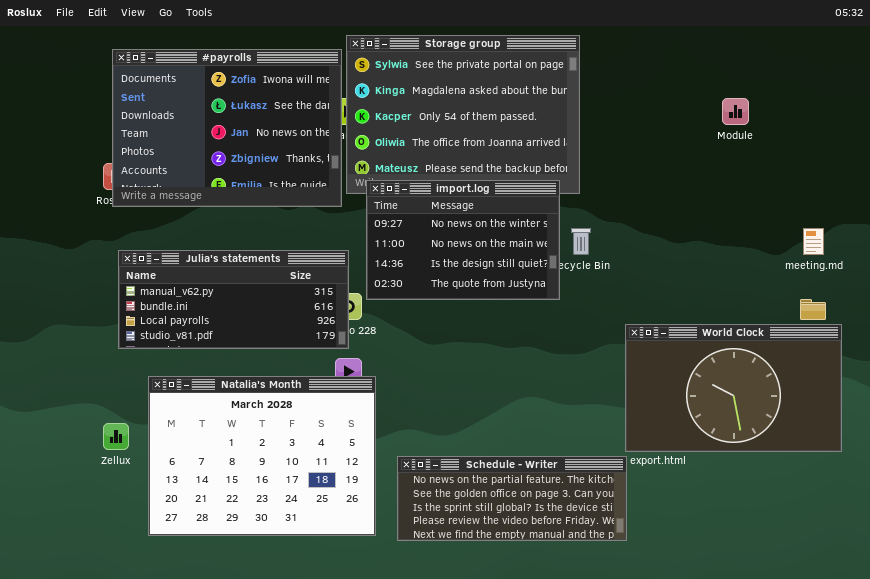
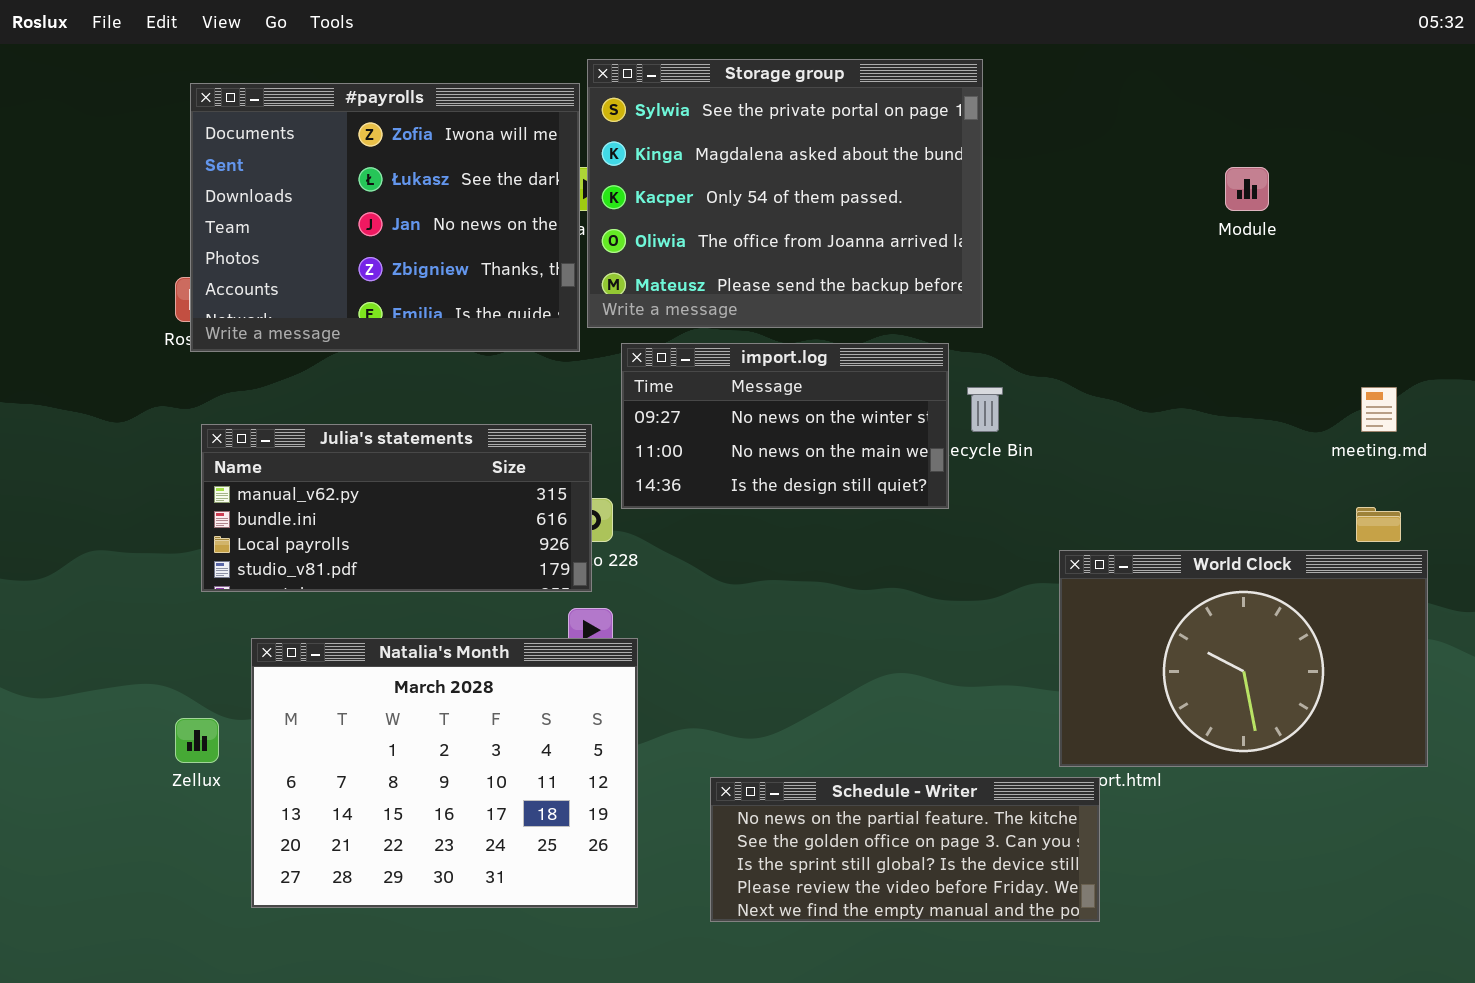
import.log: [366,180,560,300] -> [621,343,949,509], resized
Schedule - Writer: [397,456,627,541] -> [710,777,1100,922], moved

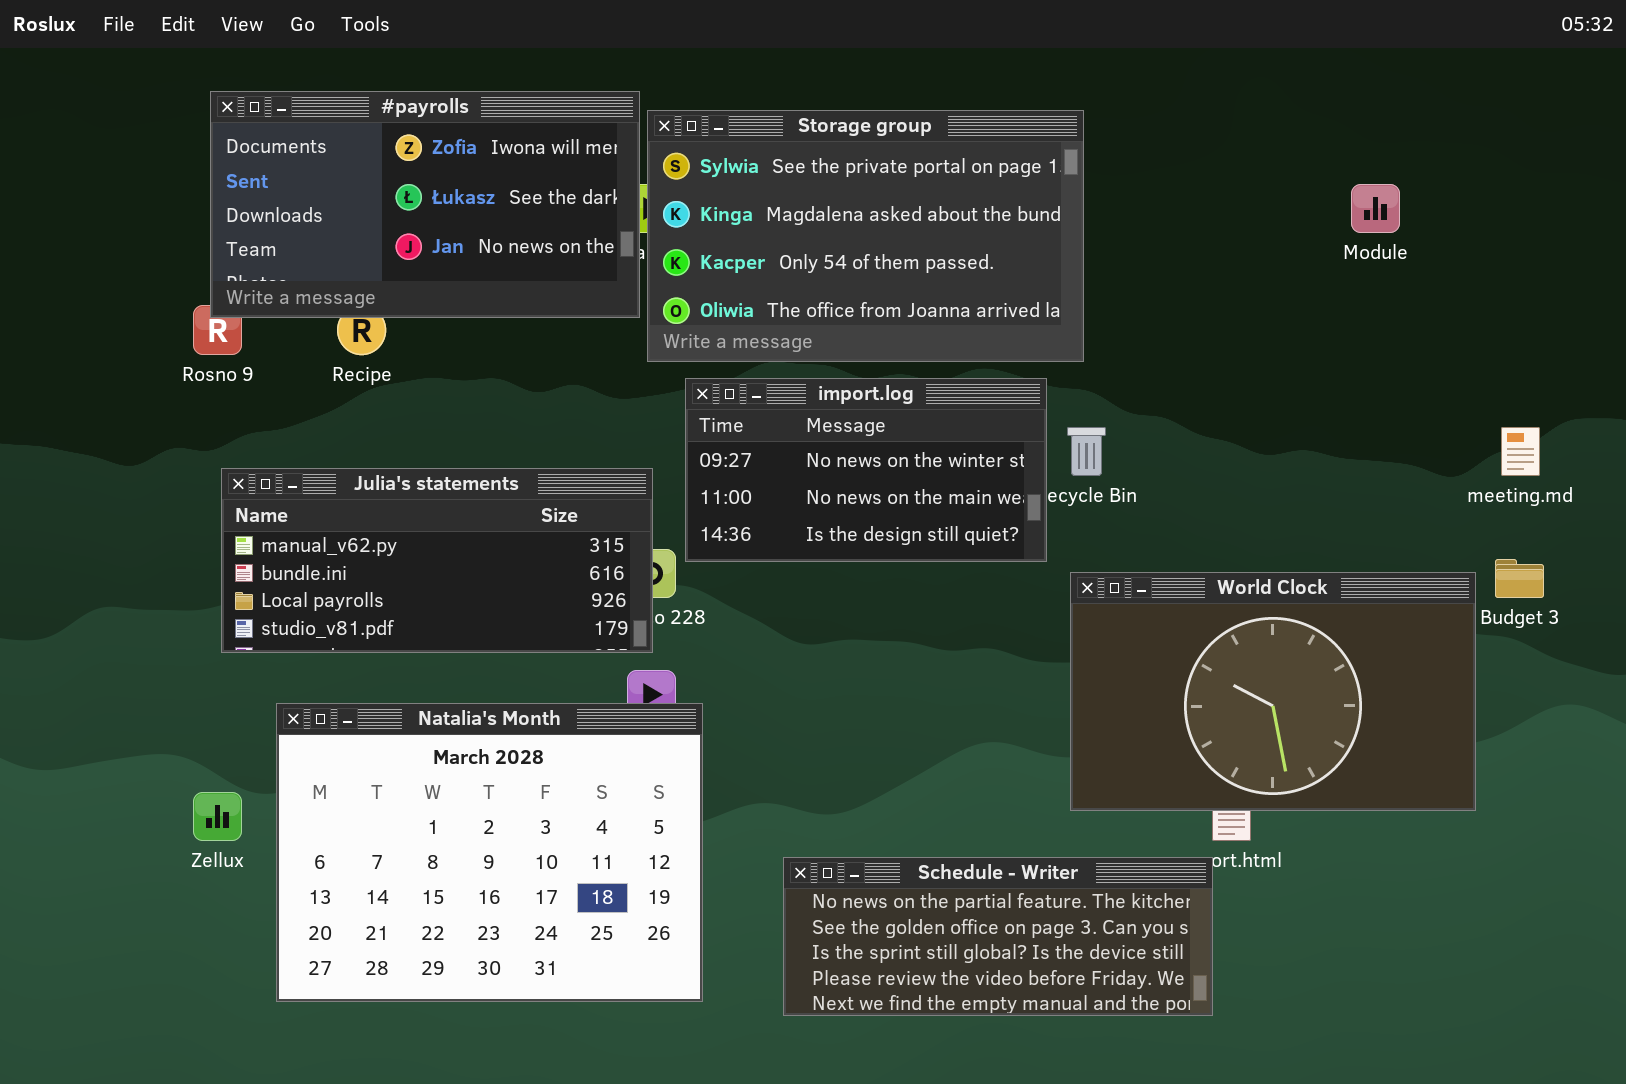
Storage group: [587,59,983,328] -> [647,110,1084,362], resized
#payrolls: [190,83,580,352] -> [210,91,640,318], resized
World Clock: [1059,550,1428,767] -> [1070,572,1476,811], moved

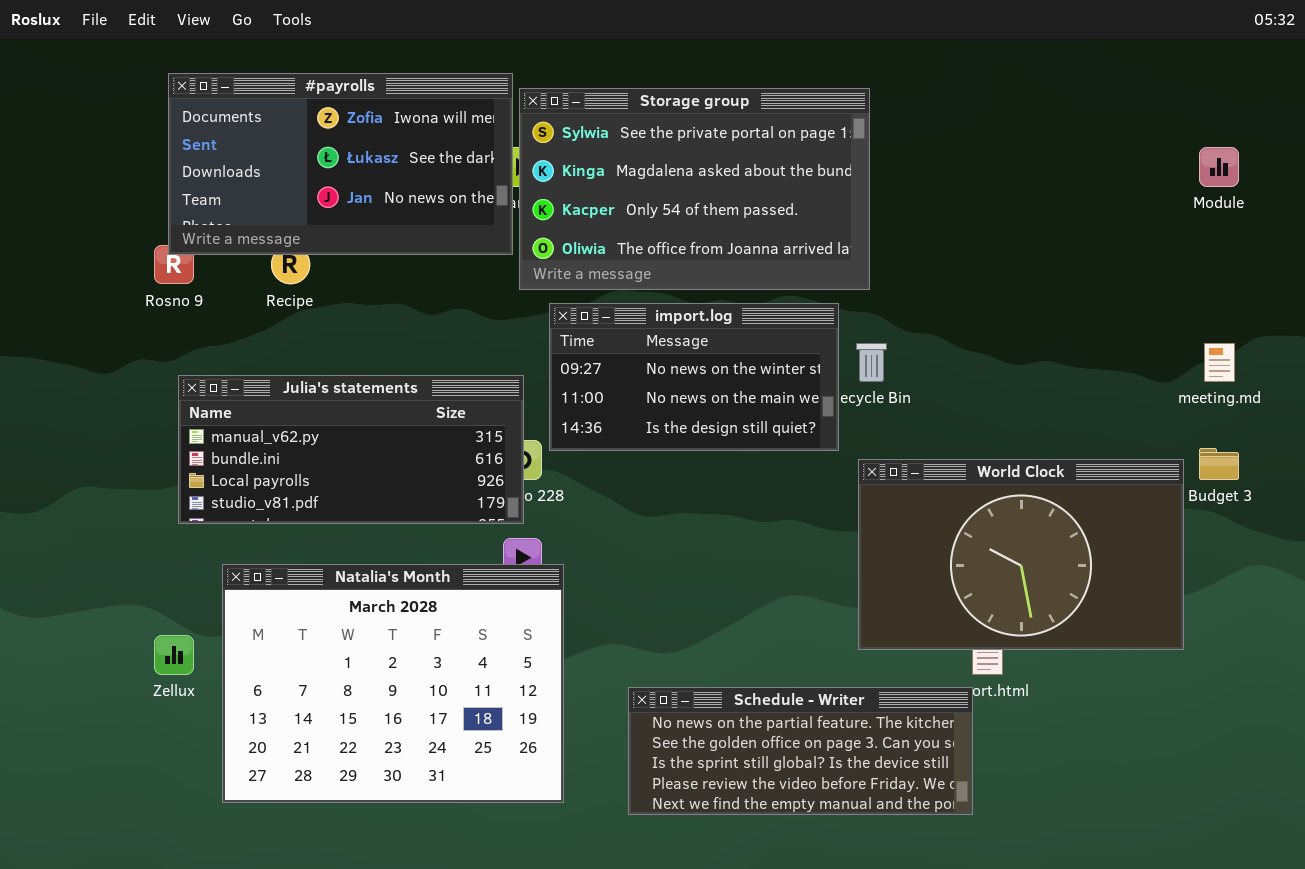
Module: [1351,184,1400,233] -> [1199,147,1239,187], moved

